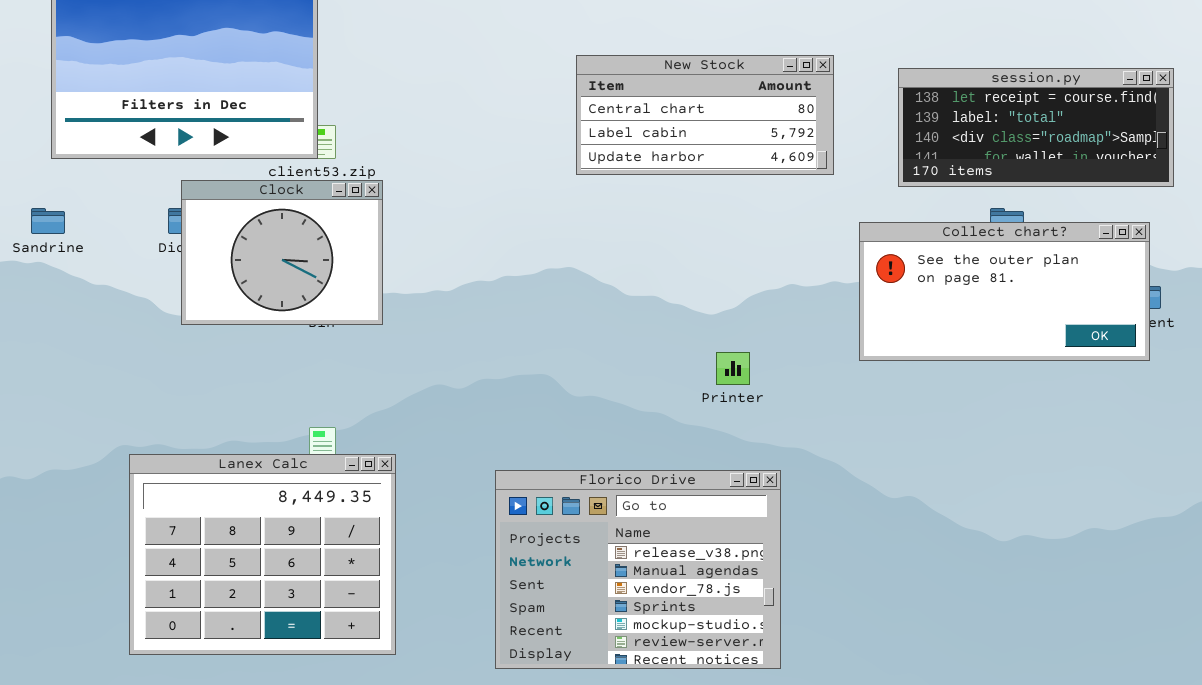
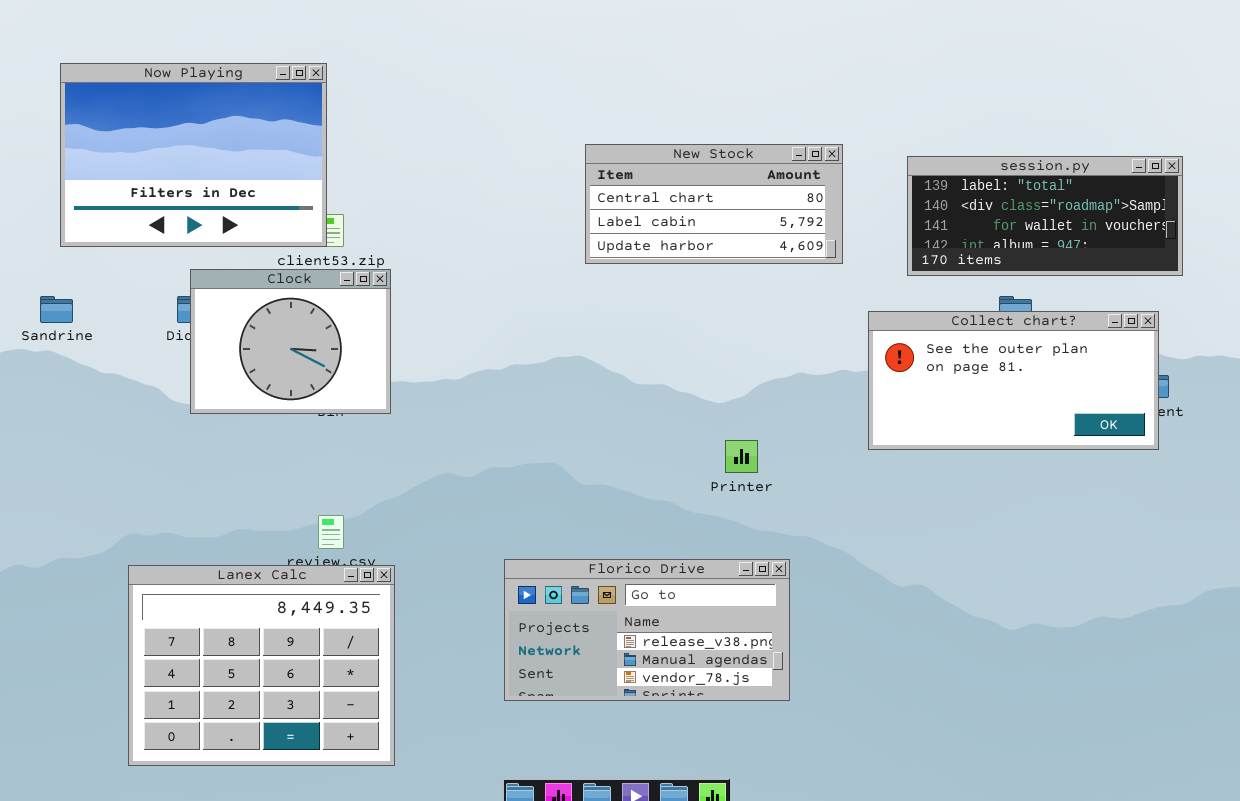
session.py: [898,68,1174,187] -> [907,156,1183,276], scrolled down 1 row
Lanex Calc: [129,454,396,655] -> [128,565,395,766], moved
Florico Drive: [495,470,781,669] -> [504,559,790,701], resized

